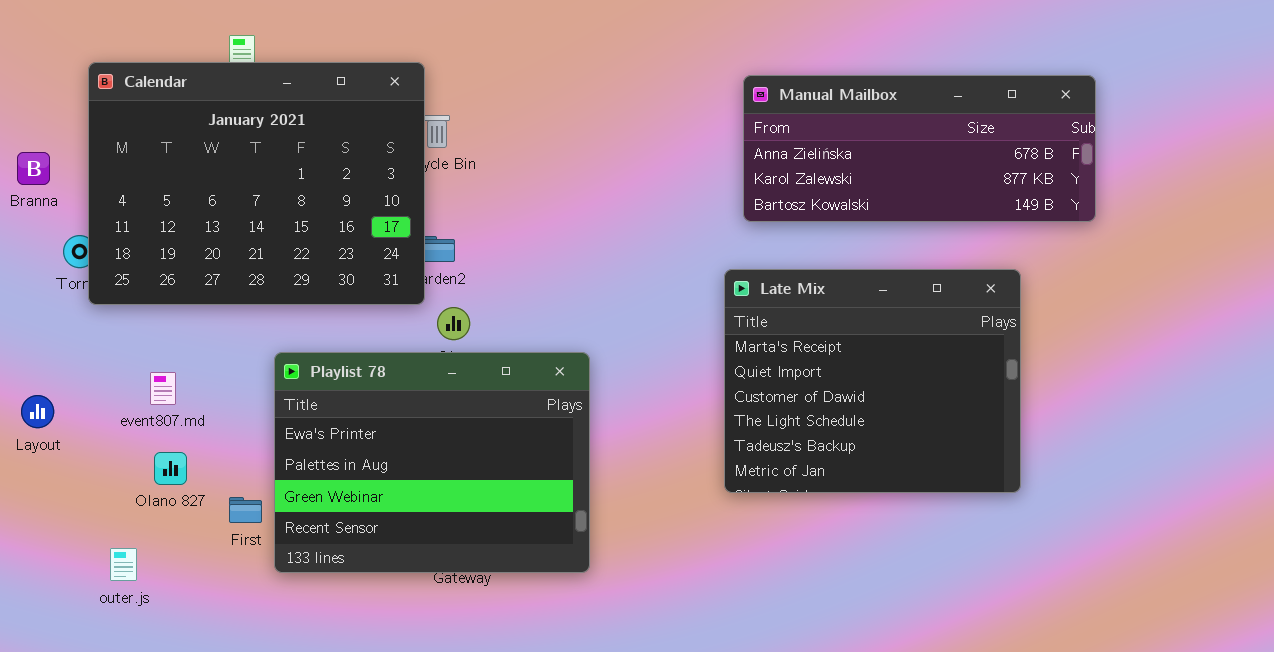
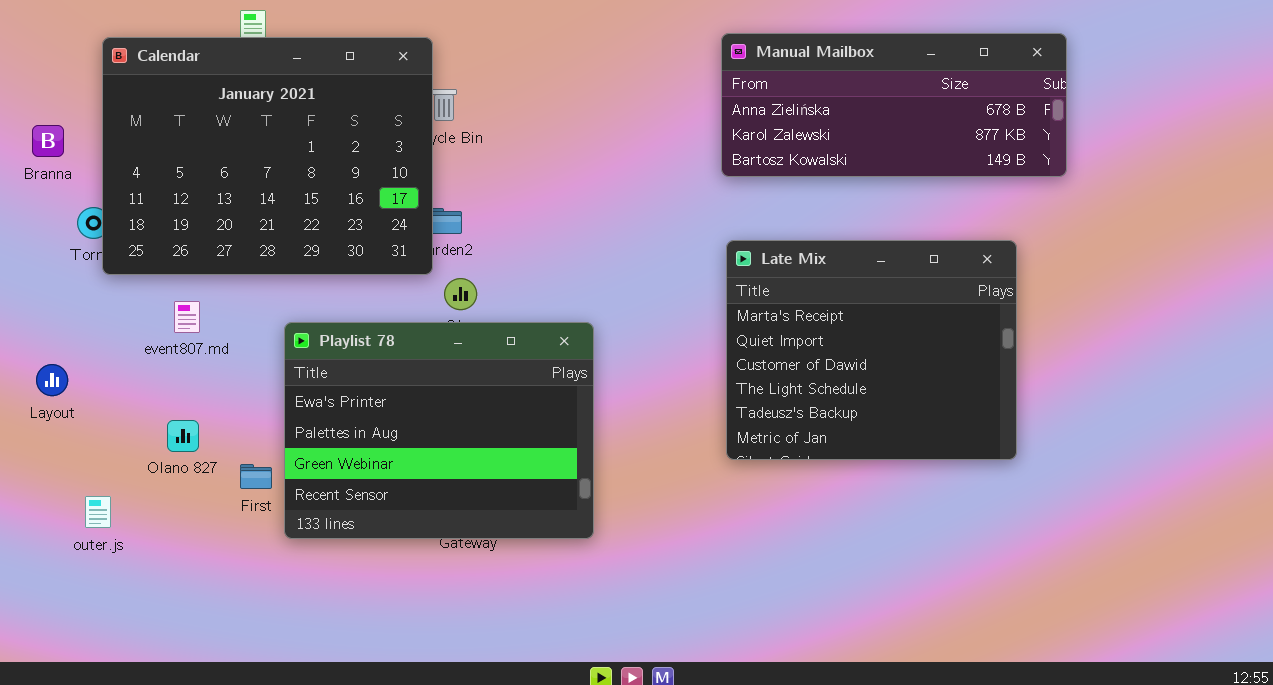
Manual Mailbox: [743,75,1096,222] -> [721,33,1067,177], moved
event807.md: [150,372,176,405] -> [174,301,200,333], moved
outer.js: [110,548,137,581] -> [85,496,111,528], moved

